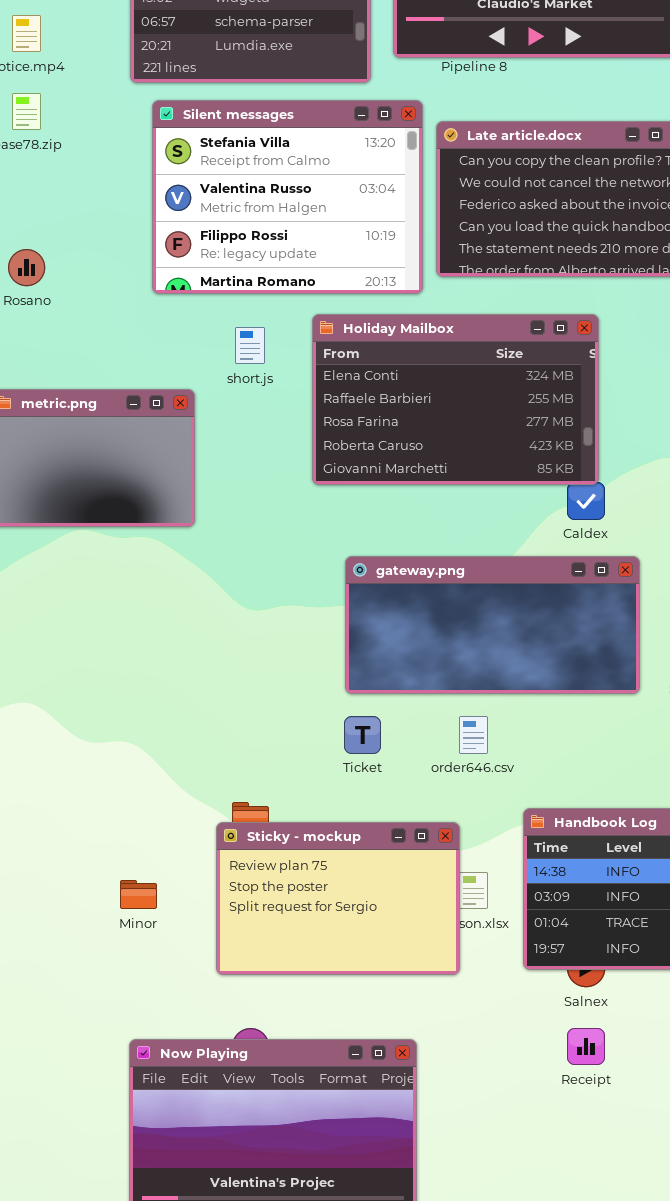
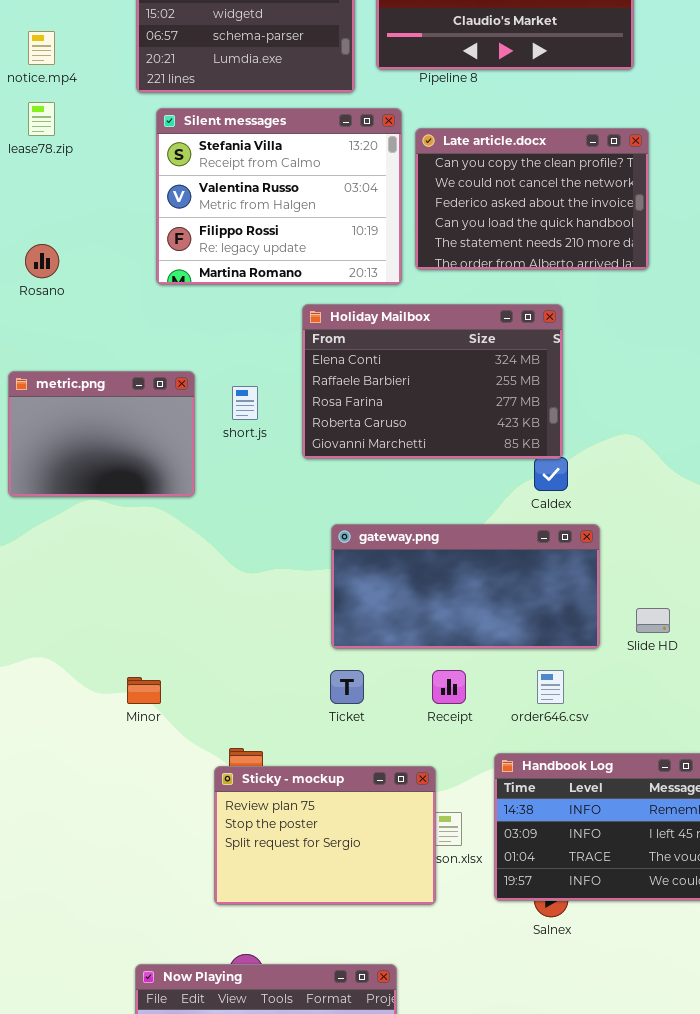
short.js: [235,327,265,364] -> [232,386,258,420], moved
order646.csv: [459,716,488,754] -> [537,670,564,704], moved
Minor: [120,880,157,909] -> [127,677,161,704], moved
Receipt: [567,1028,605,1065] -> [432,670,466,704], moved

